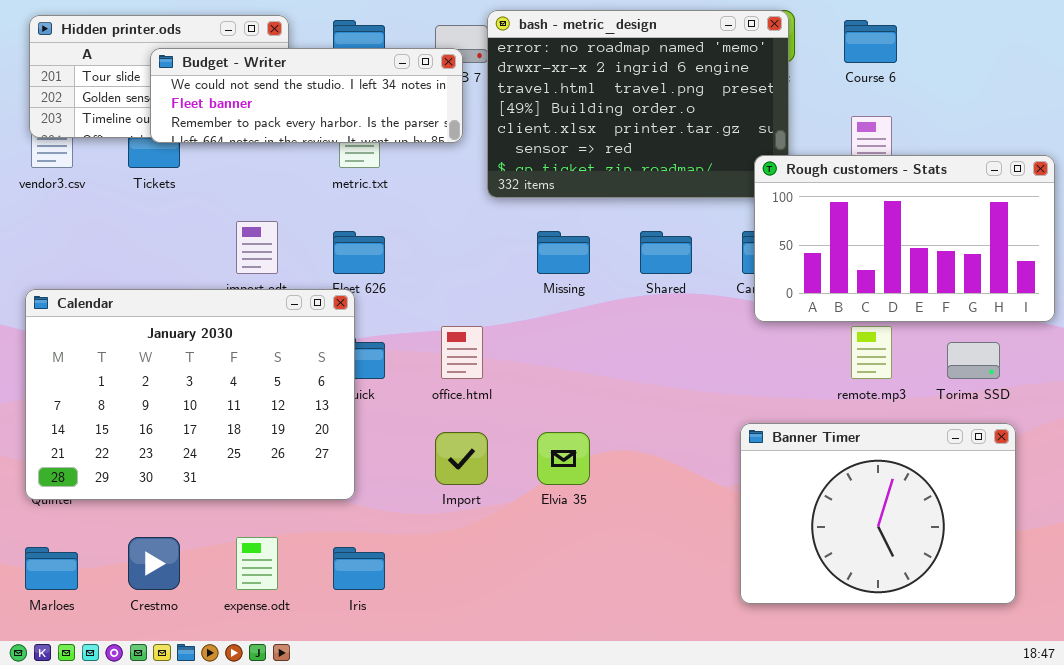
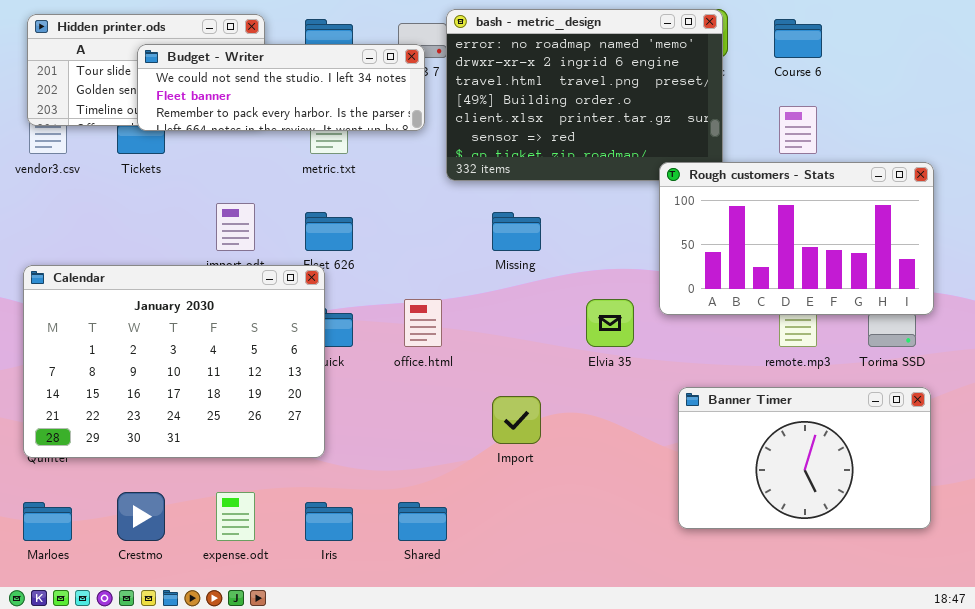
Rough customers - Stats: [754,155,1055,322] -> [659,162,934,315], moved
Shared: [640,231,692,274] -> [398,502,447,541], moved
Banner Timer: [740,423,1016,604] -> [678,387,931,529], resized
Import: [435,432,488,485] -> [492,396,541,444], moved
Elvia 35: [537,432,590,485] -> [586,299,634,347], moved

